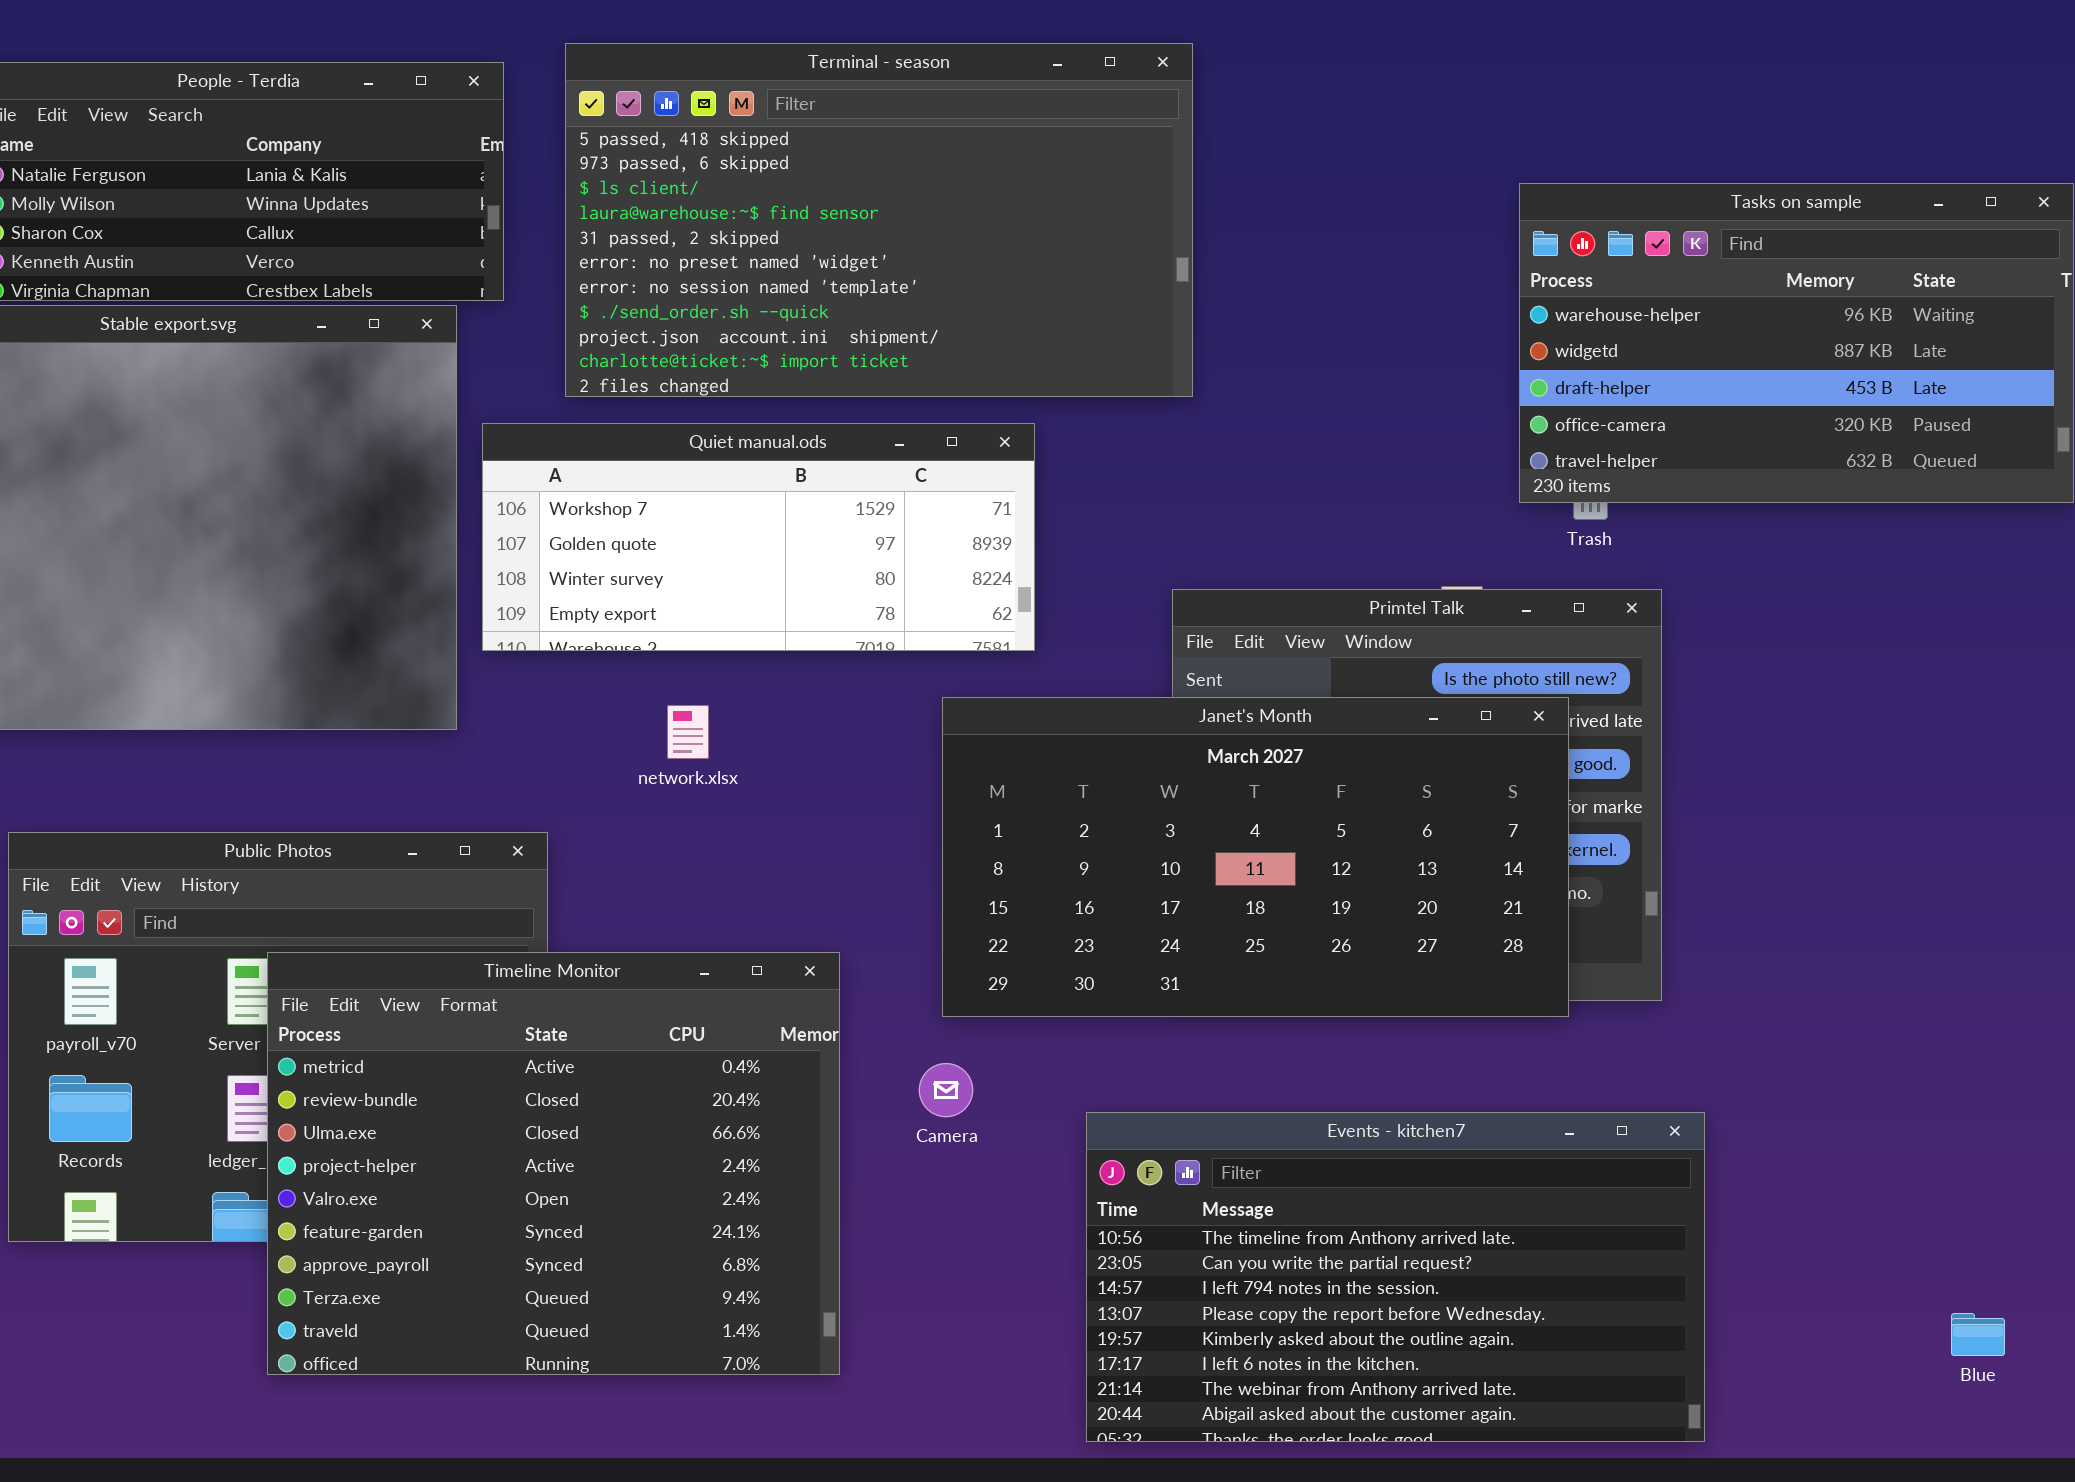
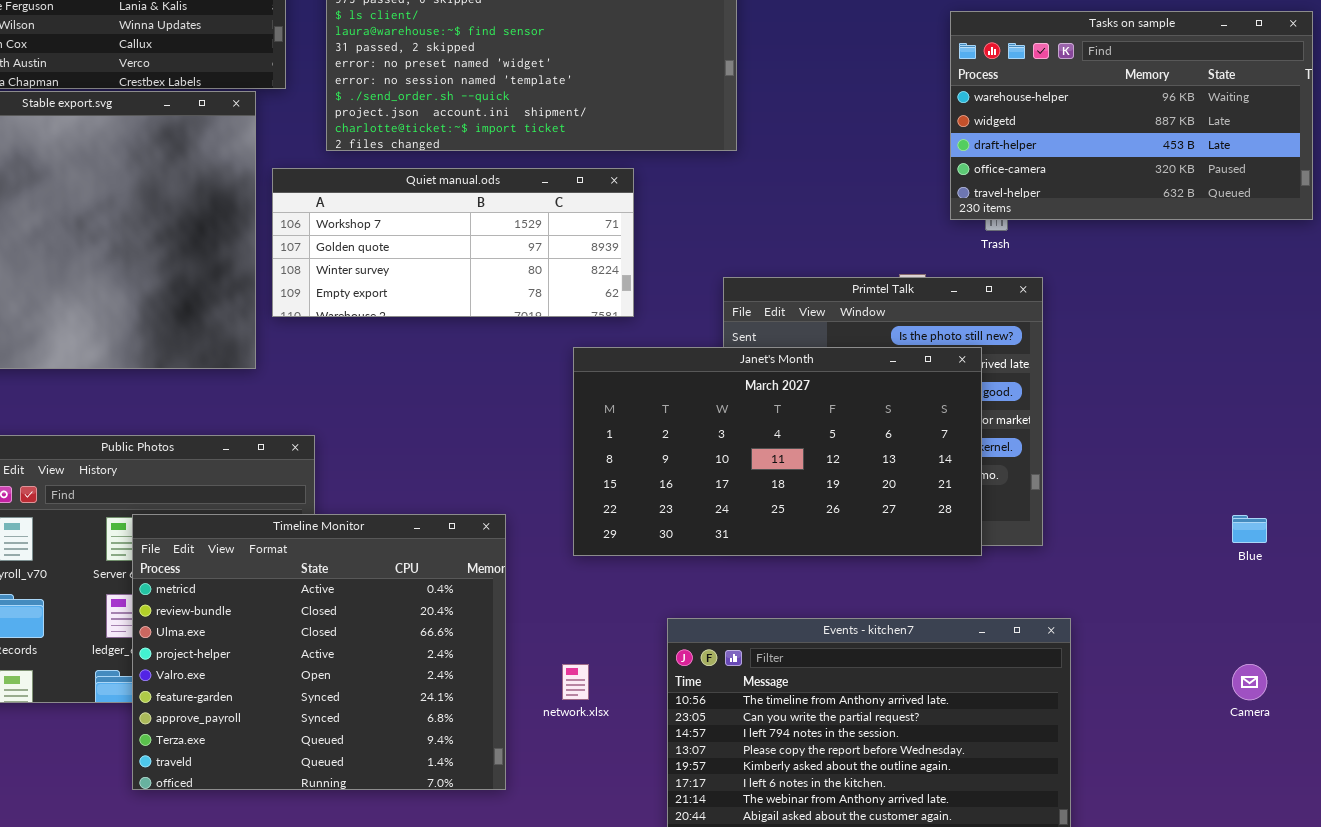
network.xlsx: [667,705,709,759] -> [562,664,589,700], moved
Camera: [919,1063,973,1117] -> [1232,664,1267,700], moved
Blue: [1951,1313,2005,1356] -> [1232,515,1267,543], moved

